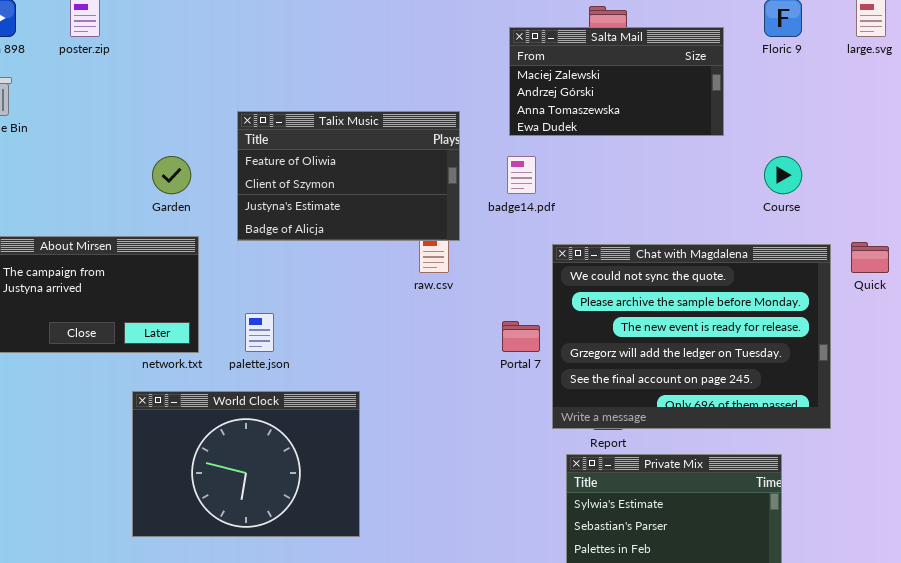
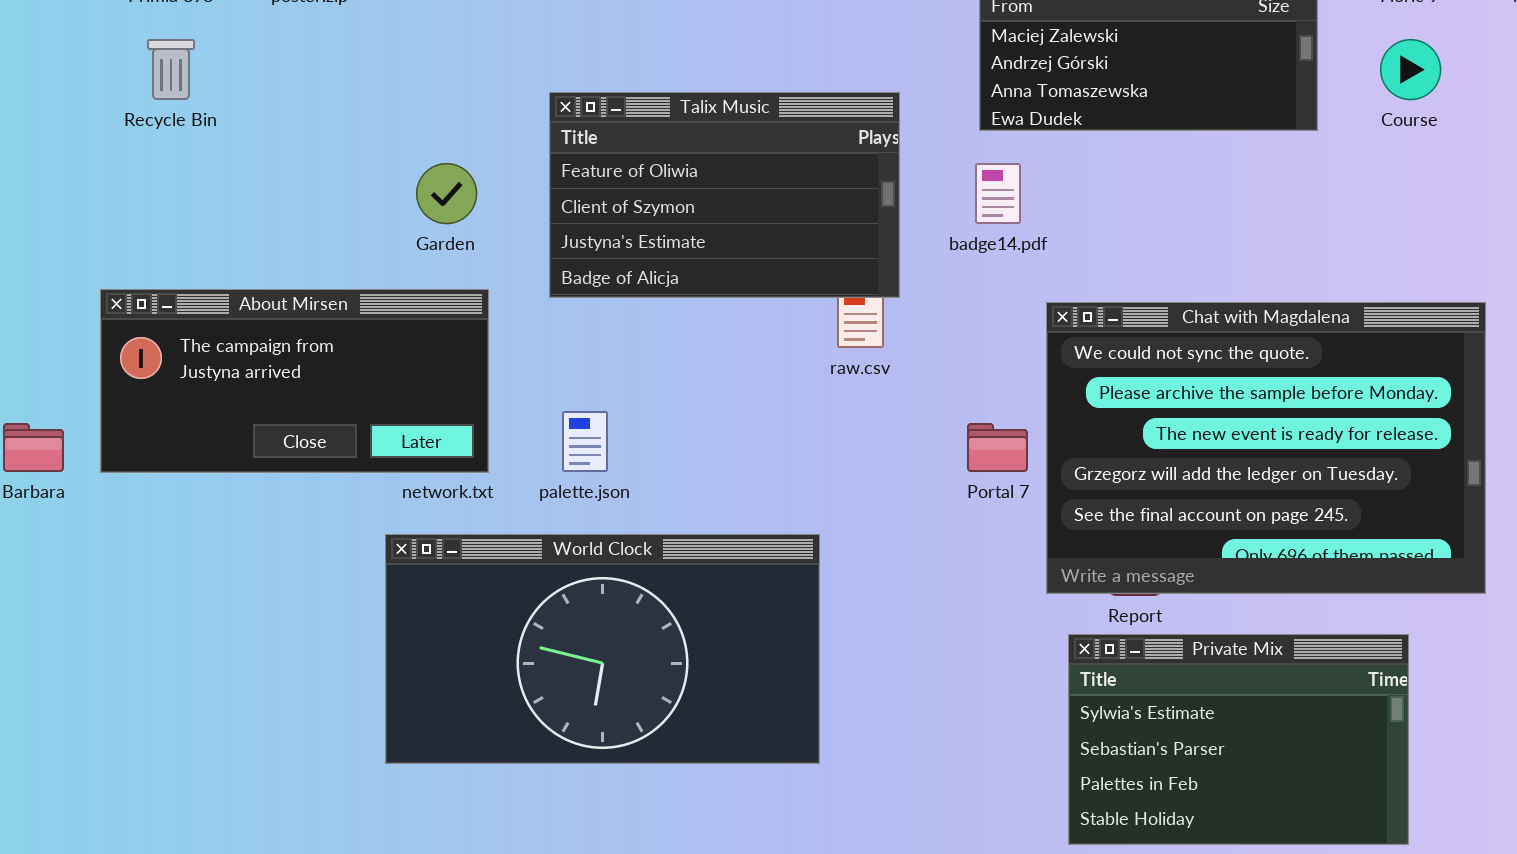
Course: [764,156,802,194] -> [1380,39,1441,100], moved
World Clock: [132,391,360,537] -> [385,534,820,764], resized

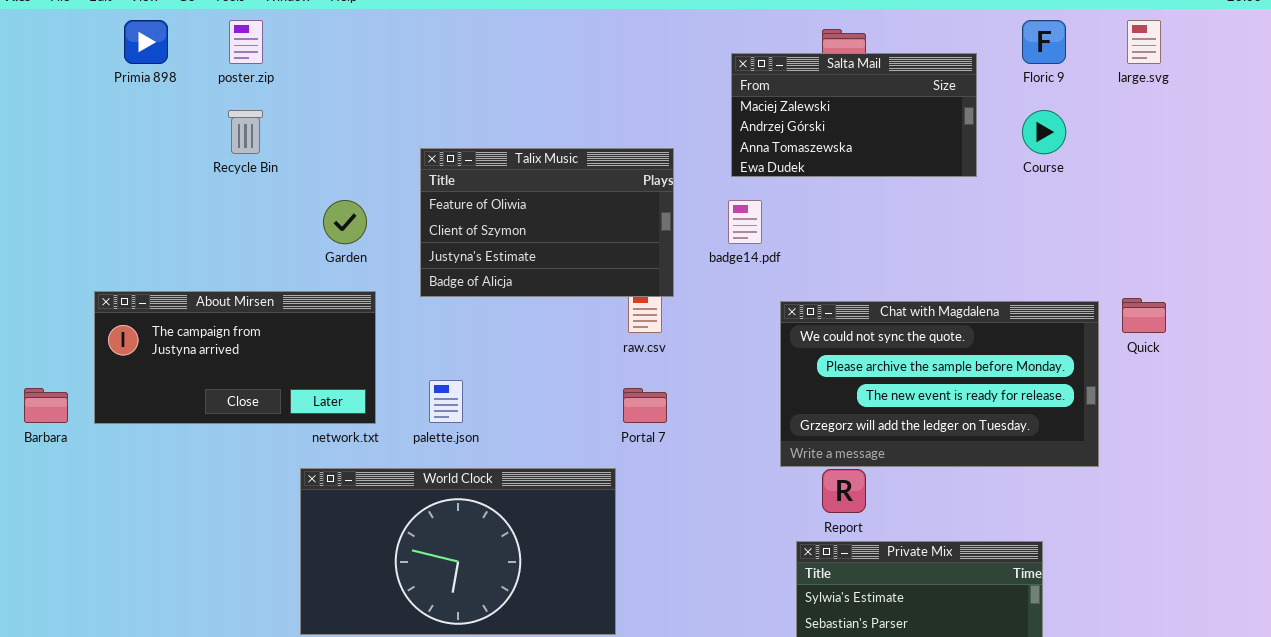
Recycle Bin: [147,39,195,100] -> [228,110,263,154], moved
Chat with Magdalena: [1046,302,1486,594] -> [780,301,1099,467], resized
Portal 7: [967,423,1028,472] -> [623,388,667,423], moved

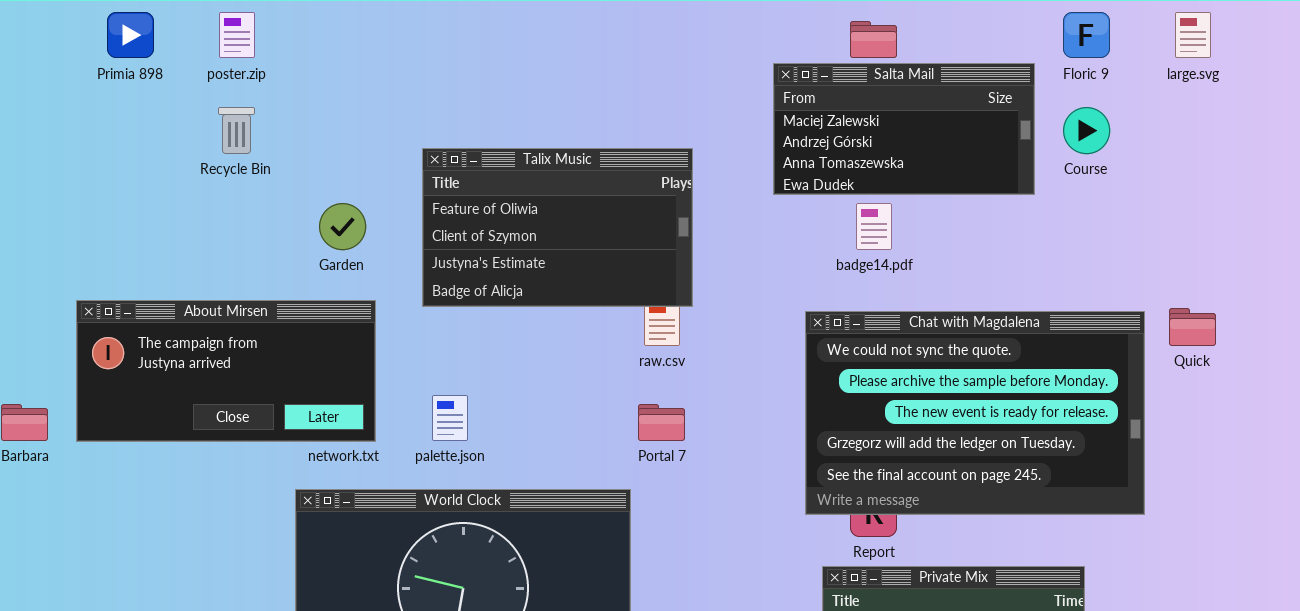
Salta Mail: [731,53,977,177] -> [773,63,1035,195], moved
badge14.pdf: [728,200,762,244] -> [856,203,892,250], moved
Chat with Magdalena: [780,301,1099,467] -> [805,311,1145,515], resized

